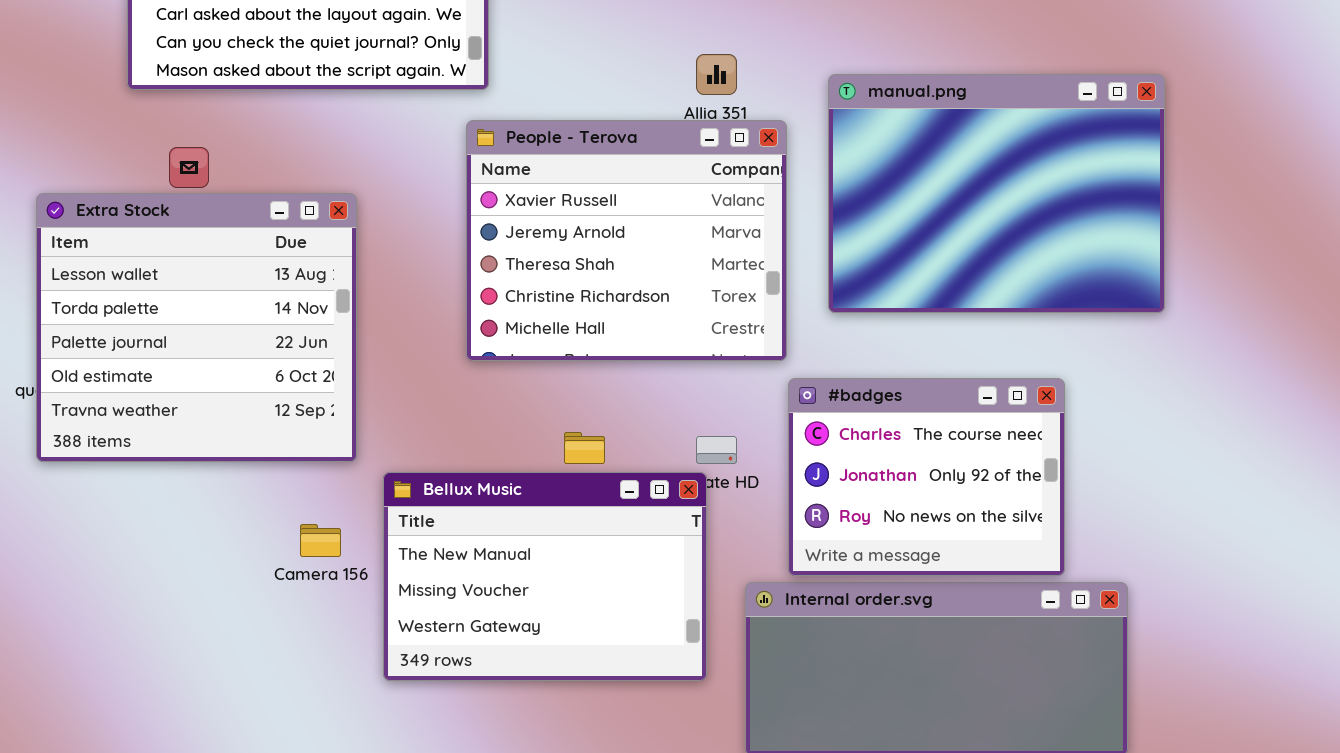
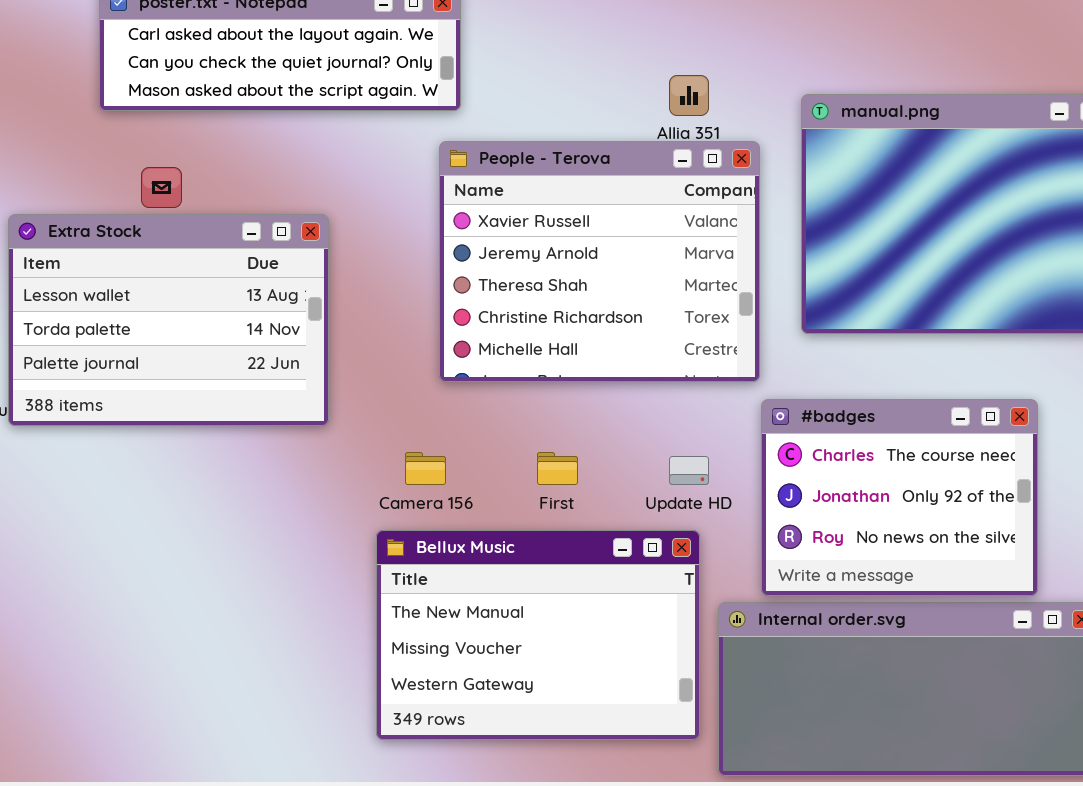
Extra Stock: [36,193,357,462] -> [8,214,329,426], resized
Bellux Music: [383,472,707,681] -> [376,530,700,740], moved
Camera 156: [300,524,341,557] -> [405,452,446,485], moved

